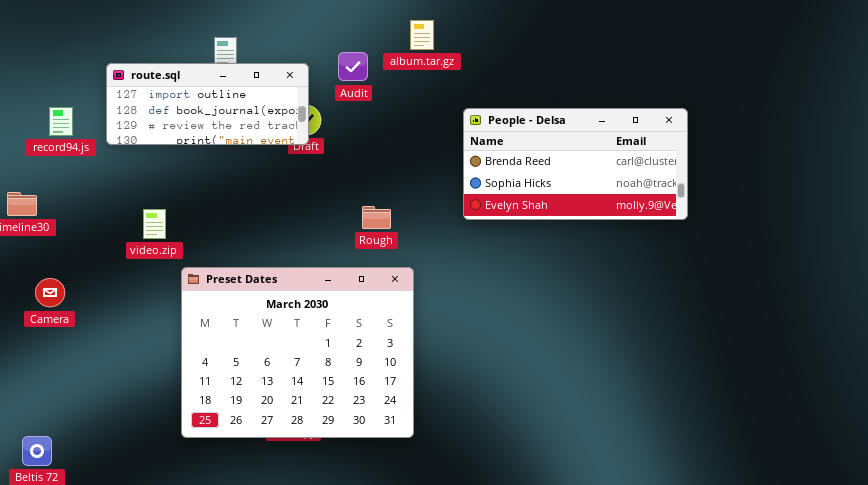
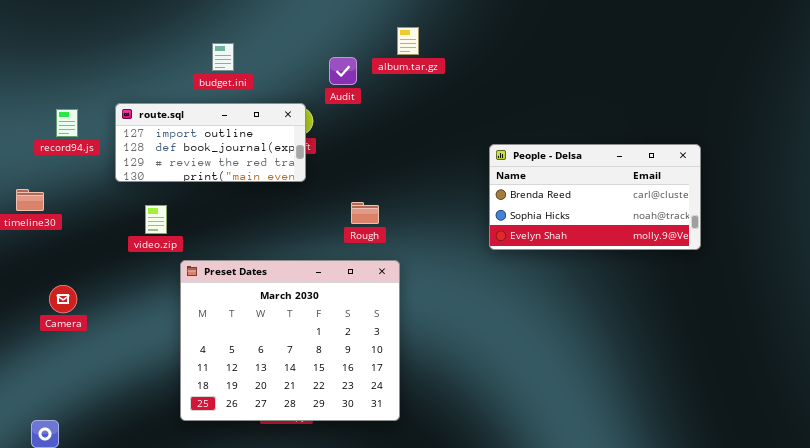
route.sql: [106,63,309,145] -> [115,103,306,182], moved
People - Delsa: [463,108,688,220] -> [489,144,701,250], moved
Camera: [35,278,65,307] -> [49,285,77,313], moved

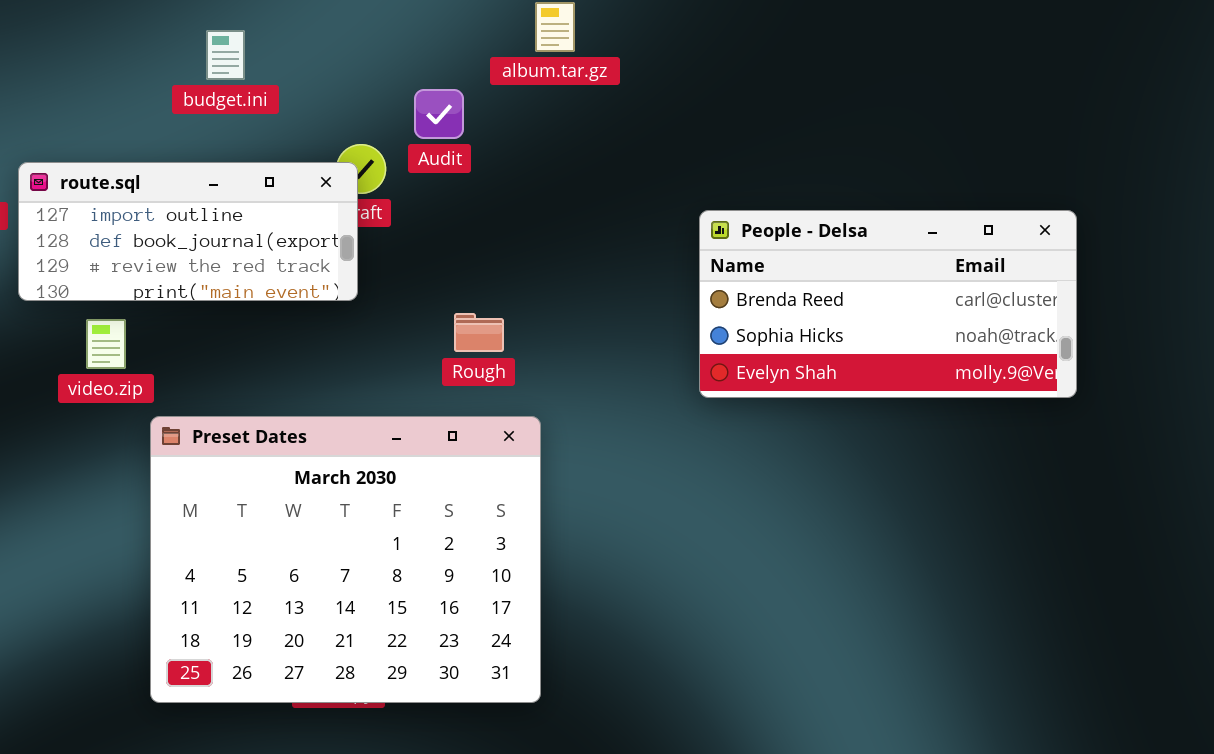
Audit: [329,57,357,85] -> [414,89,464,139], moved
route.sql: [115,103,306,182] -> [18,162,358,301], moved

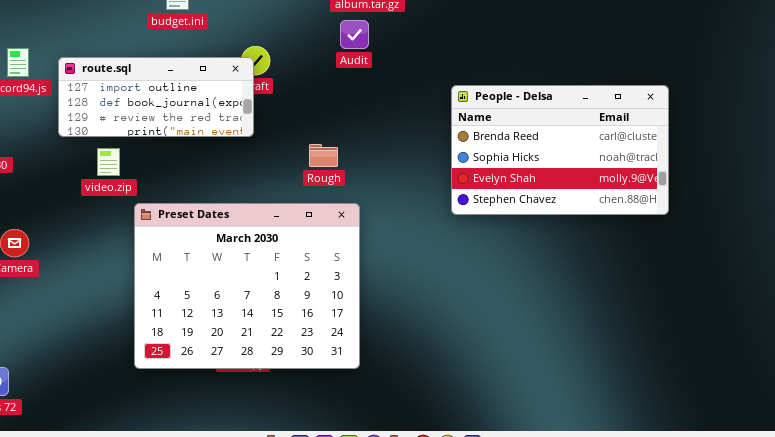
Audit: [414,89,464,139] -> [340,20,369,49], moved
People - Delsa: [699,210,1077,398] -> [451,85,669,215], resized

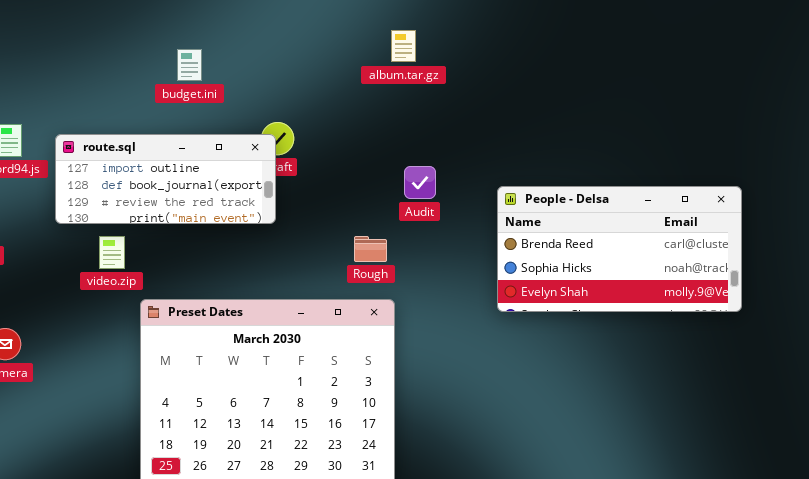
Audit: [340,20,369,49] -> [404,166,436,199], moved
People - Delsa: [451,85,669,215] -> [497,186,742,312], resized
Rough: [309,144,338,167] -> [354,236,387,262], moved

